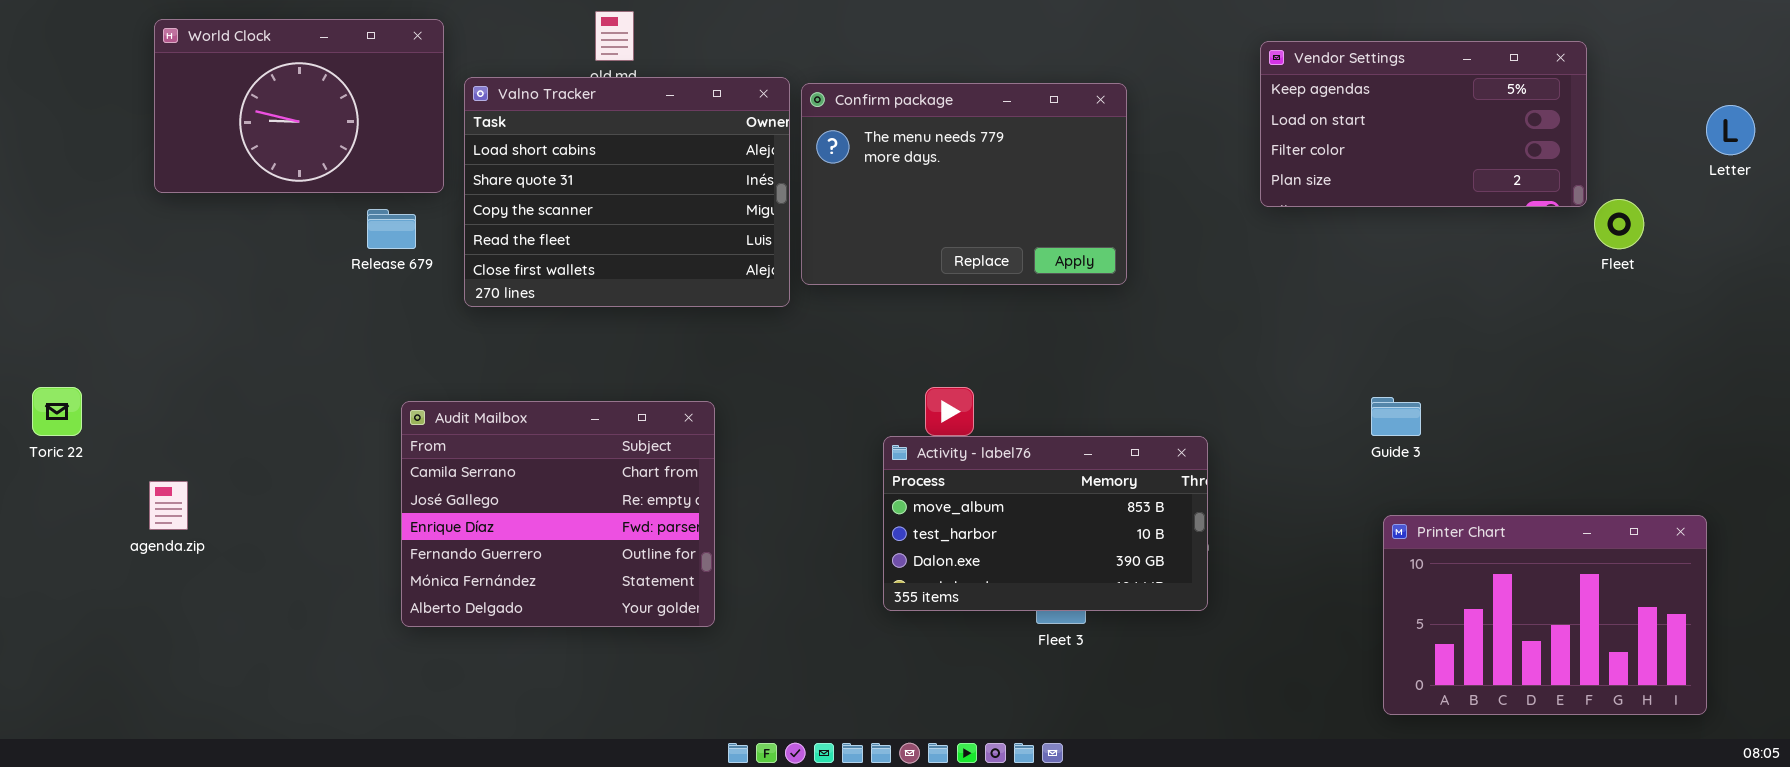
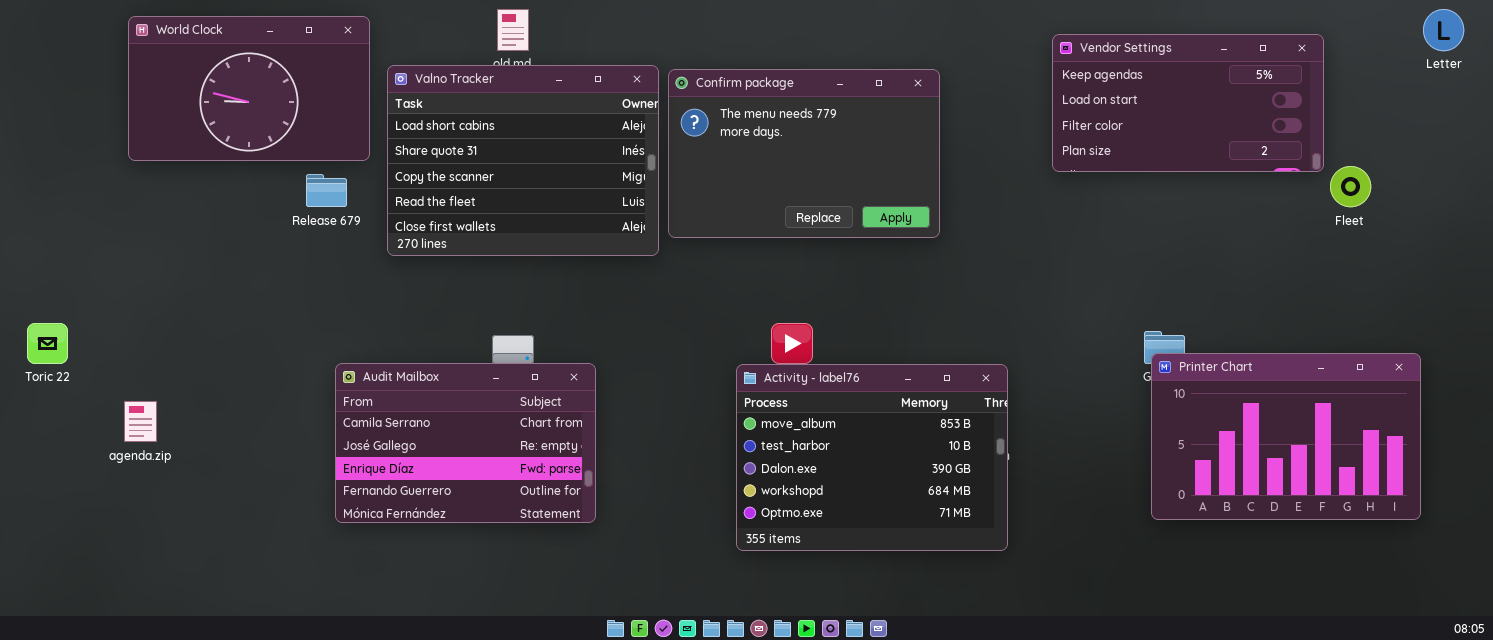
Letter: [1706,105,1755,155] -> [1423,9,1464,51], moved
Audit Mailbox: [401,401,715,627] -> [335,363,596,523], resized
Activity - label76: [883,436,1208,611] -> [736,364,1008,551], resized
Printer Chart: [1383,515,1707,715] -> [1151,353,1421,520], moved

